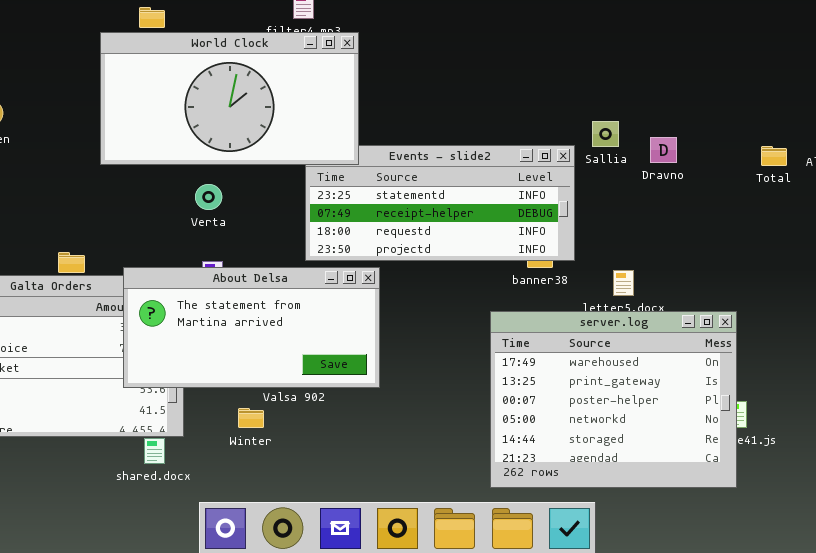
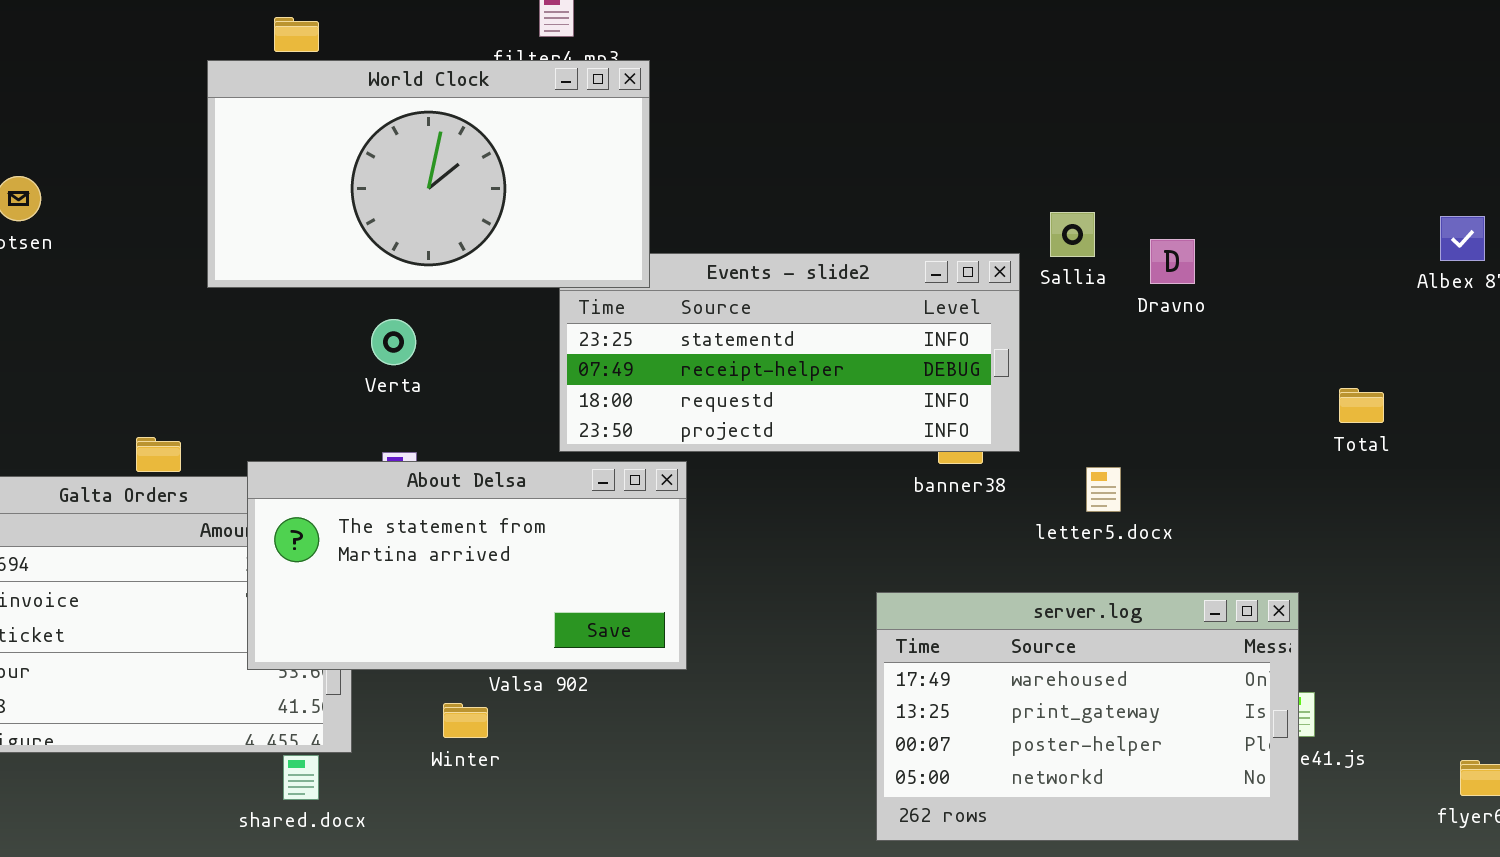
Total: [761,146,787,166] -> [1339,388,1384,423], moved
server.log: [490,311,737,488] -> [876,592,1299,841], resized

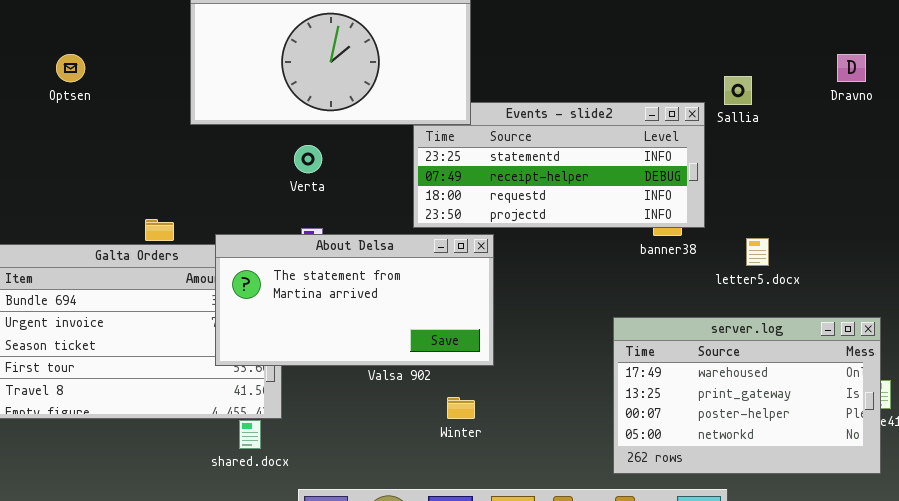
Dravno: [1150,239,1195,284] -> [837,54,866,82], moved
Winter: [443,703,488,738] -> [447,397,475,419], moved

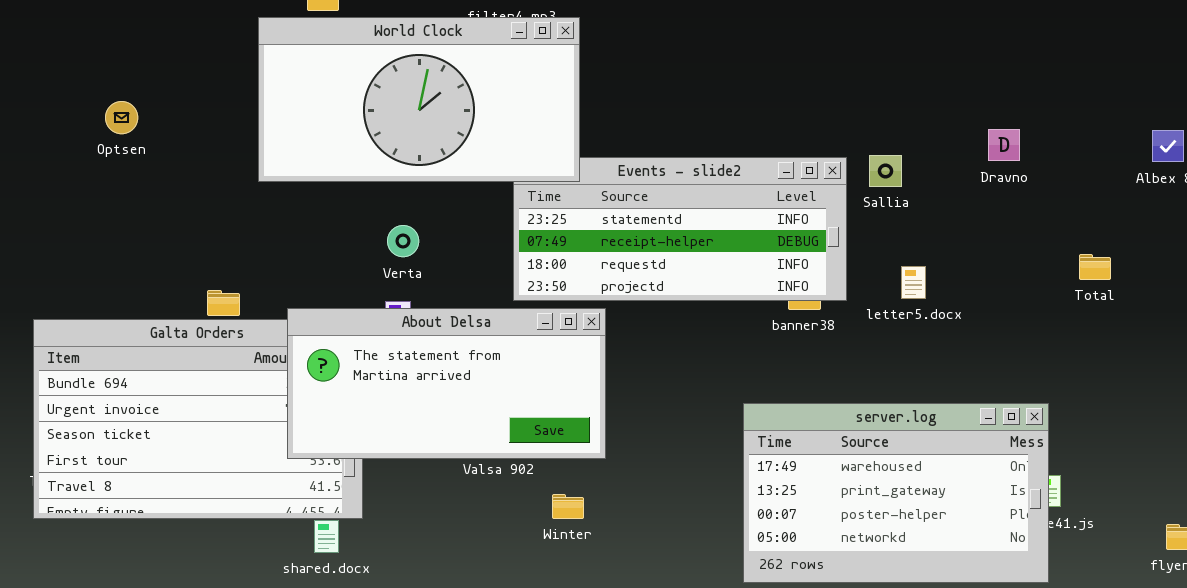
Dravno: [837,54,866,82] -> [988,129,1020,161], moved
Sallia: [724,76,752,105] -> [869,155,902,187], moved
Verta: [294,145,322,173] -> [387,225,419,257], moved
letter5.docx: [746,238,769,266] -> [901,266,926,299], moved

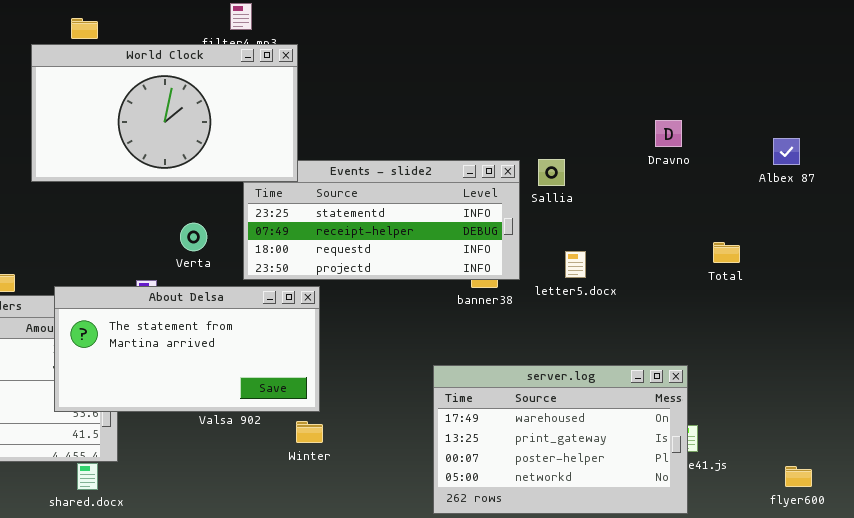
Dravno: [988,129,1020,161] -> [655,120,682,147], moved
Verta: [387,225,419,257] -> [180,223,207,251], moved
Winter: [552,494,584,519] -> [296,421,323,443], moved

